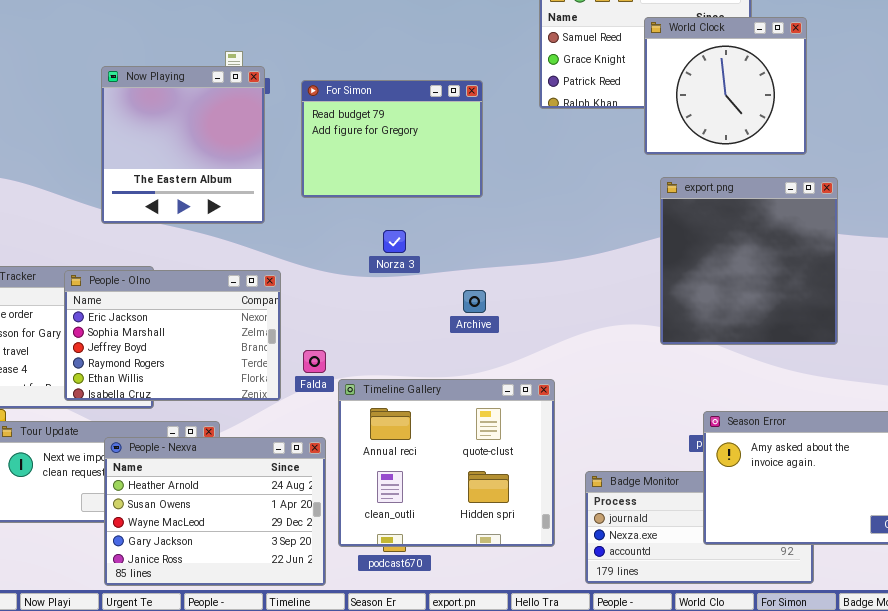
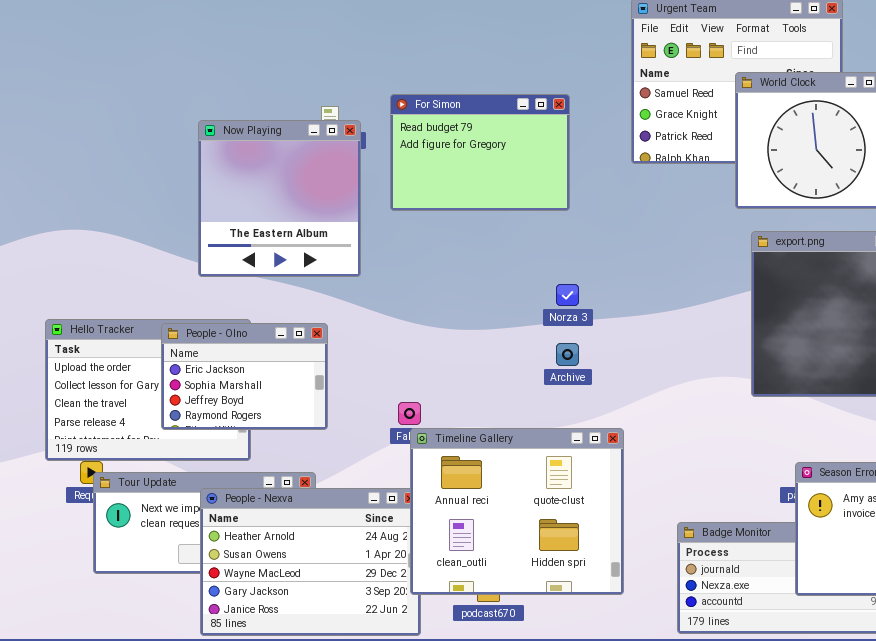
For Simon: [301,80,483,198] -> [390,94,570,211], moved
Norza 3: [383,230,406,253] -> [556,284,579,306], moved
People - Olno: [64,270,281,401] -> [161,323,328,430], resized
Timeline Gallery: [338,379,555,547] -> [410,428,624,595], moved

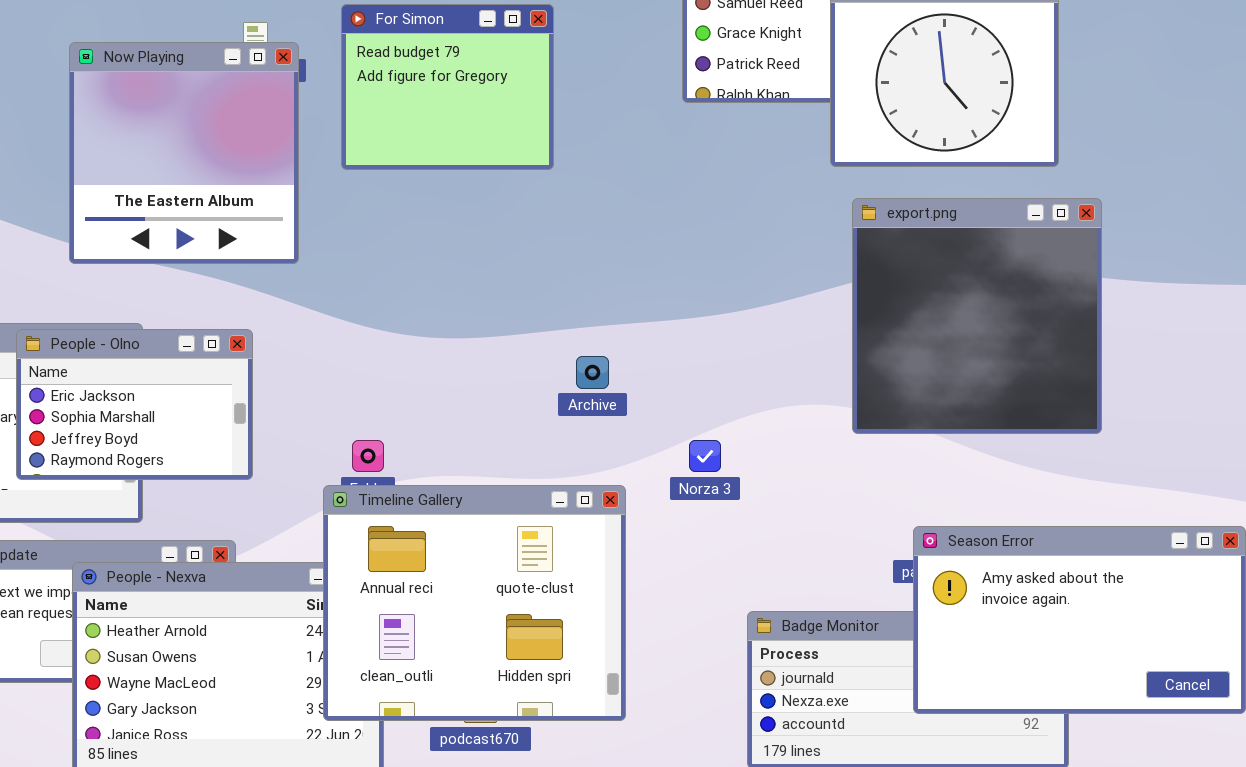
For Simon: [390,94,570,211] -> [341,4,554,170], resized
Norza 3: [556,284,579,306] -> [689,440,721,472], moved
Timeline Gallery: [410,428,624,595] -> [323,485,626,721], moved

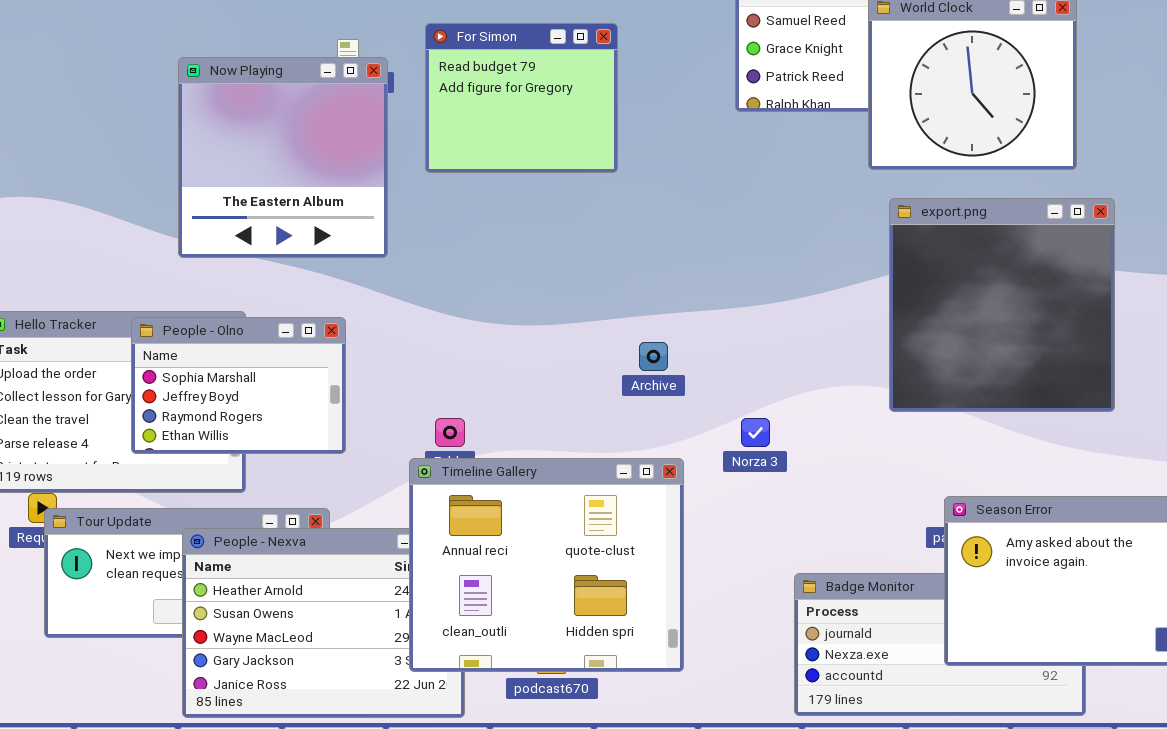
People - Olno: [16,329,253,480] -> [131,317,346,454], scrolled down 1 row

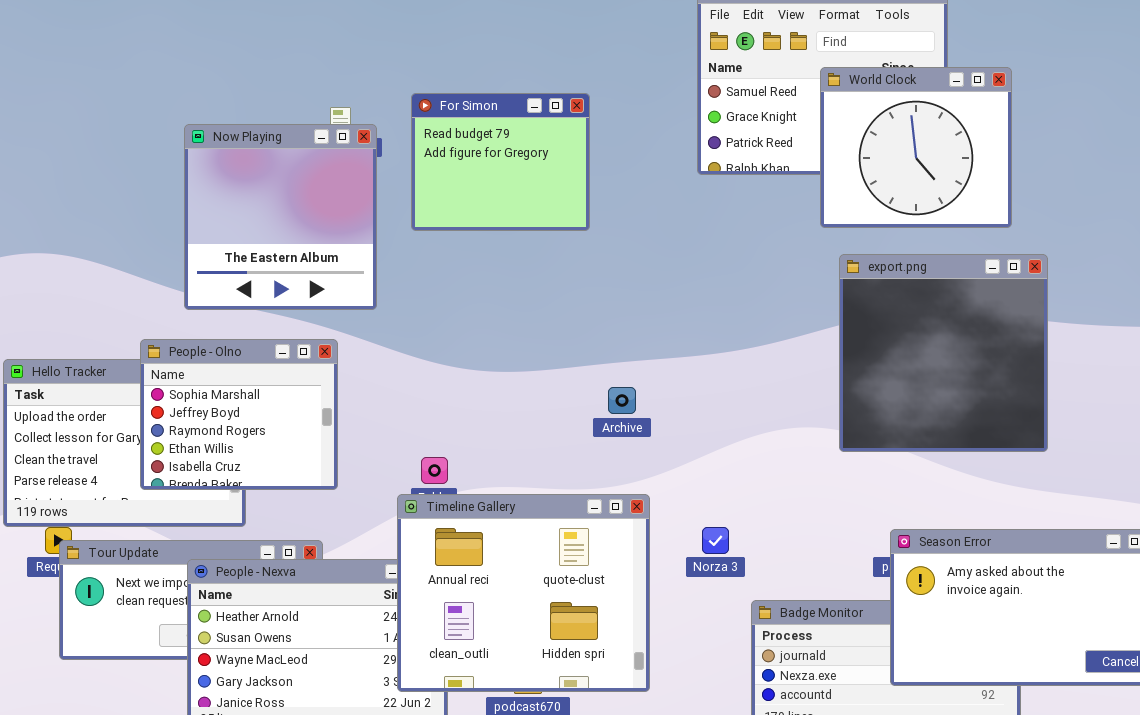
People - Olno: [131,317,346,454] -> [140,339,338,490], resized
Norza 3: [741,418,770,447] -> [702,527,729,554], moved

